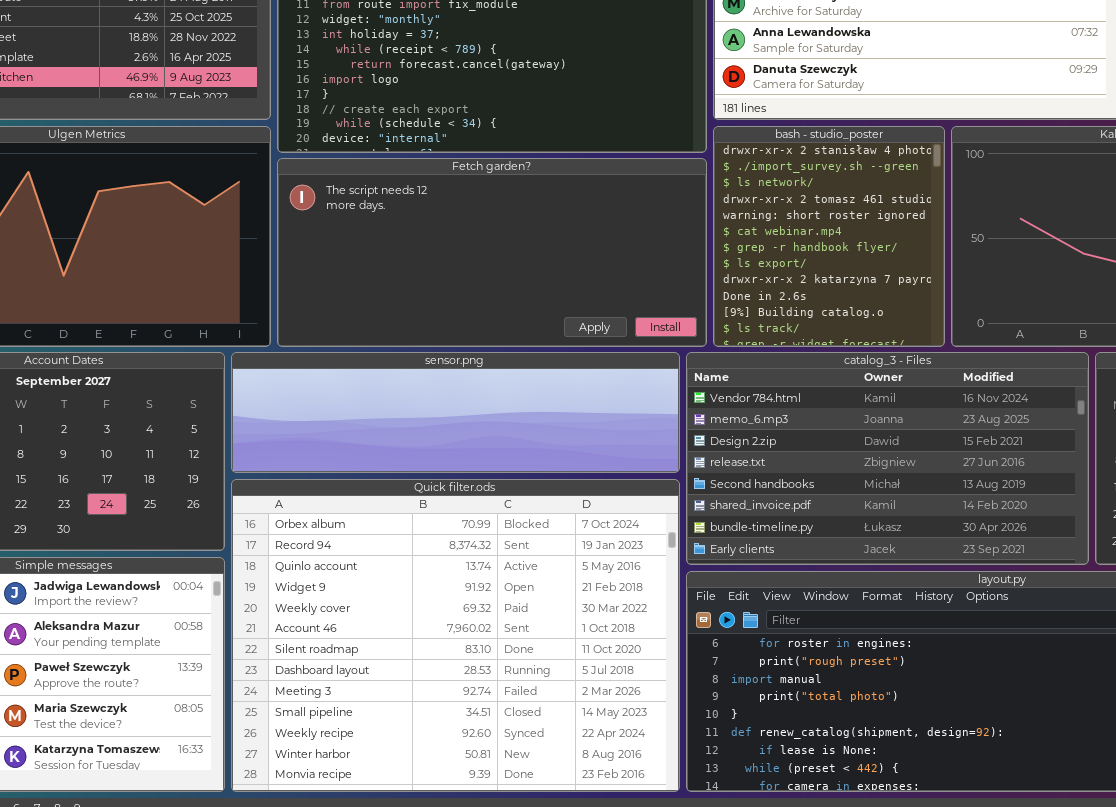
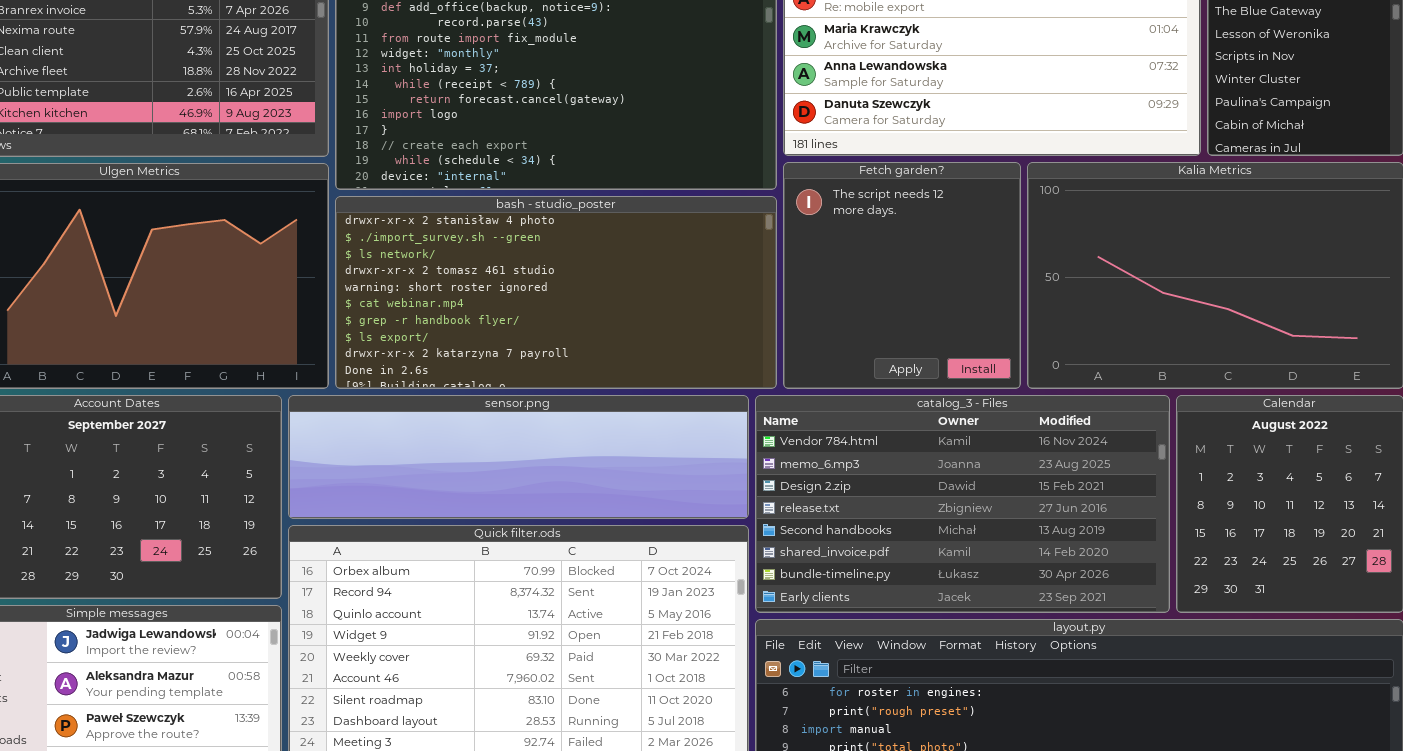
bash - studio_poster: [713,126,945,347] -> [335,196,777,389], moved, resized
Fetch garden?: [277,158,707,347] -> [783,162,1021,389], moved, resized

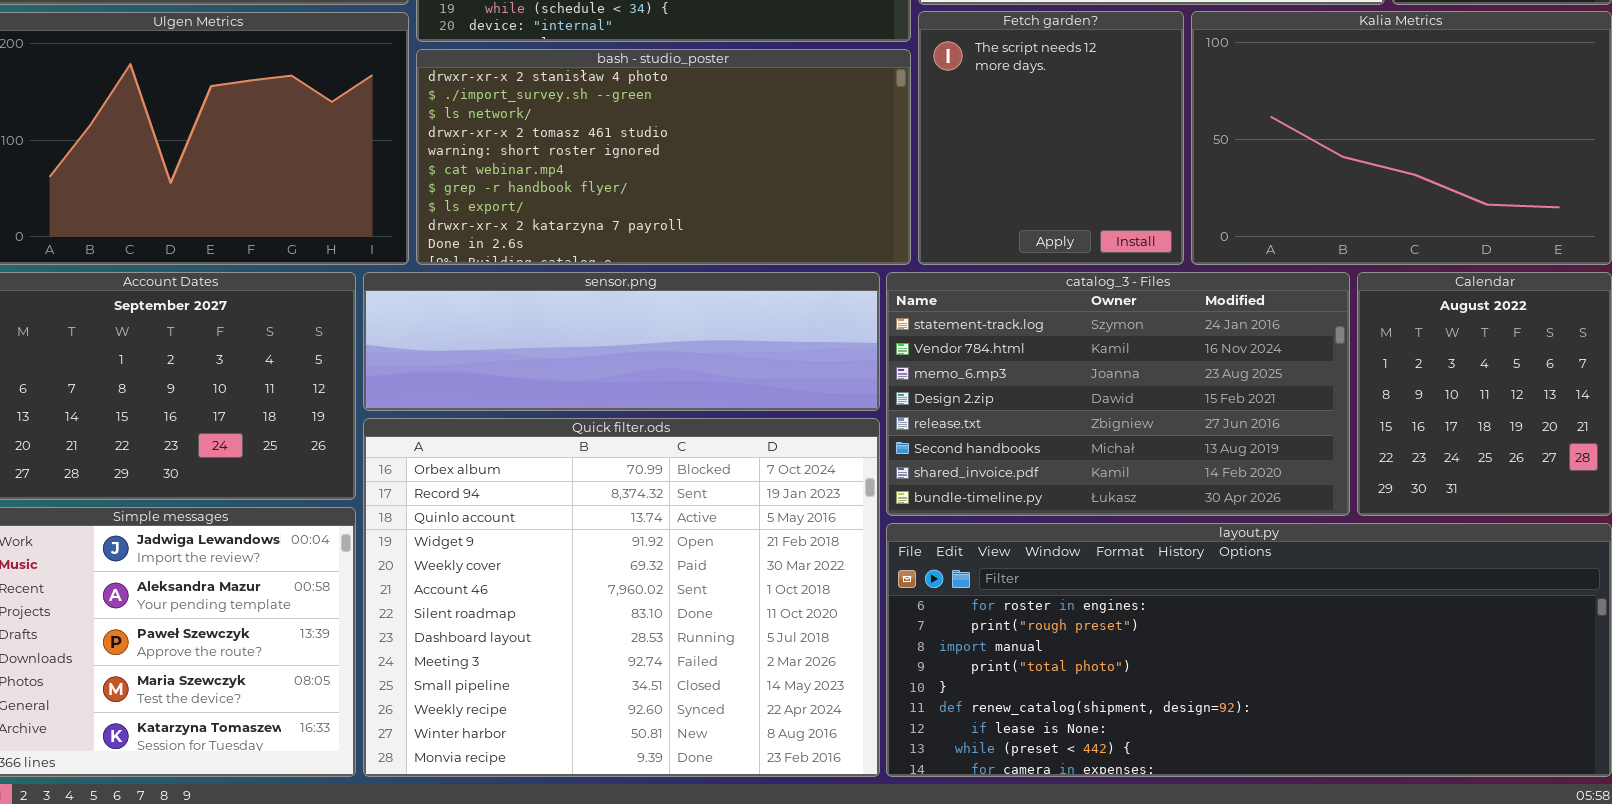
catalog_3 - Files: [755,395,1170,613] -> [886,272,1350,516], scrolled up 1 row

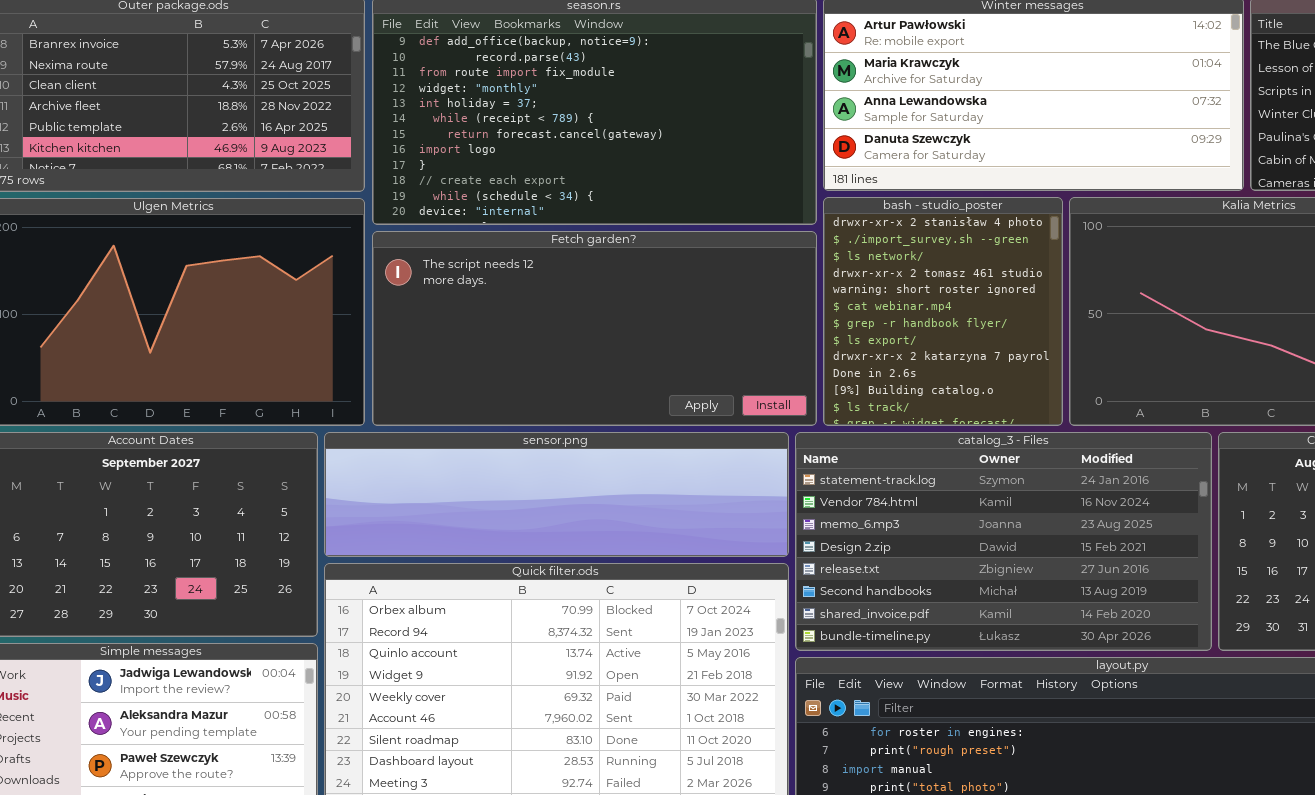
Fetch garden?: [918,11,1184,265] -> [372,231,817,426], moved, resized
bash - studio_poster: [416,49,911,265] -> [823,197,1063,426], moved, resized

